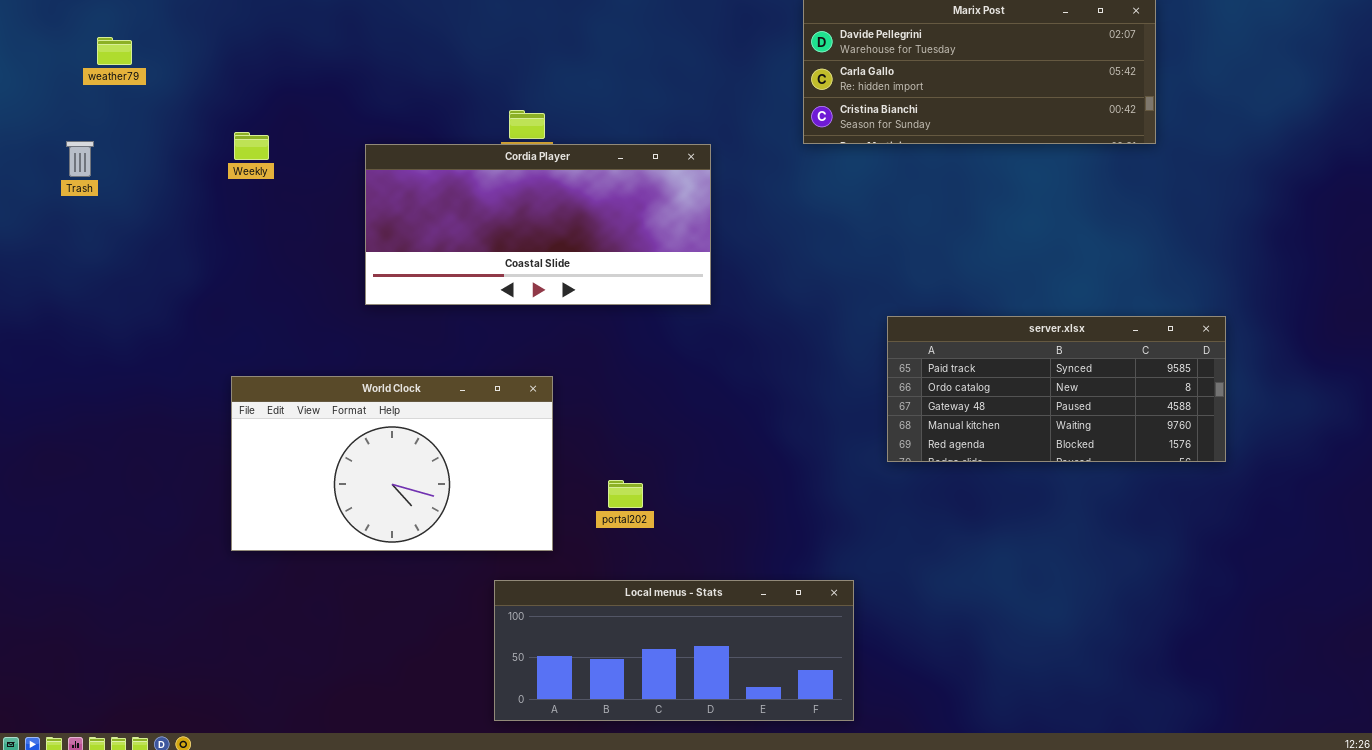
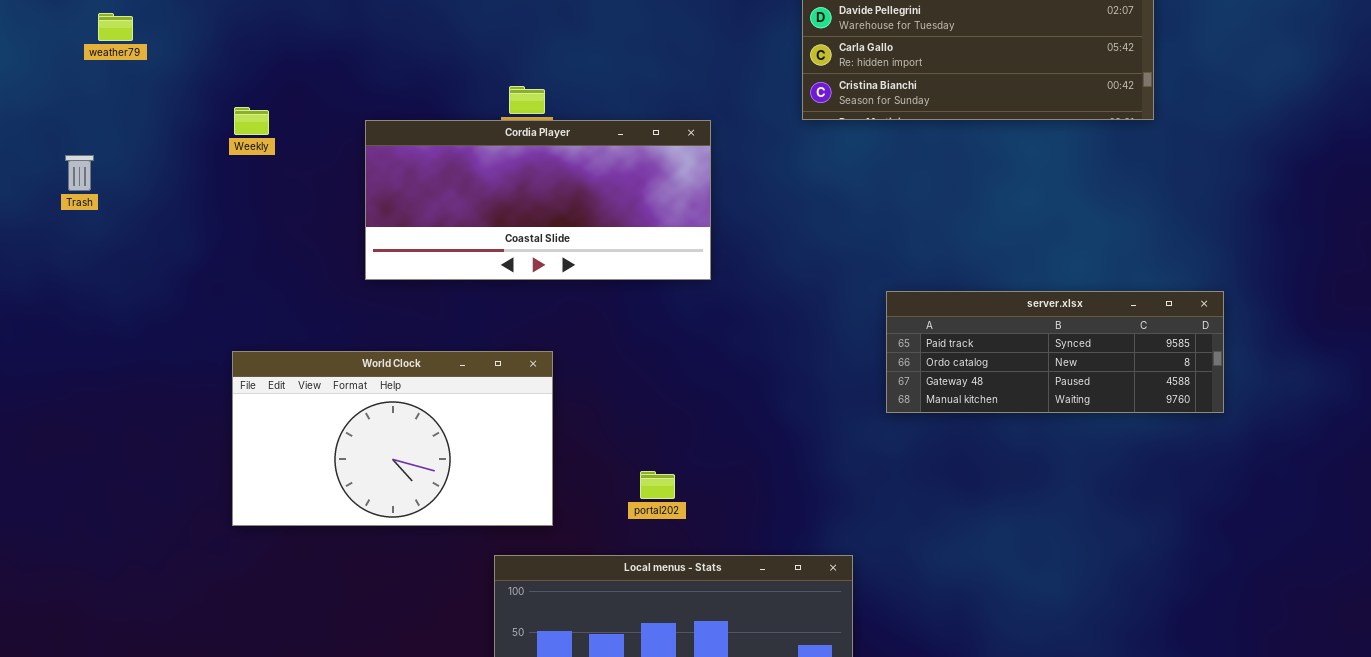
Trash: [66,141,94,177] -> [65,155,94,191], moved
server.xlsx: [887,316,1226,462] -> [886,291,1224,413], resized
portal202: [608,480,643,508] -> [640,471,675,499], moved

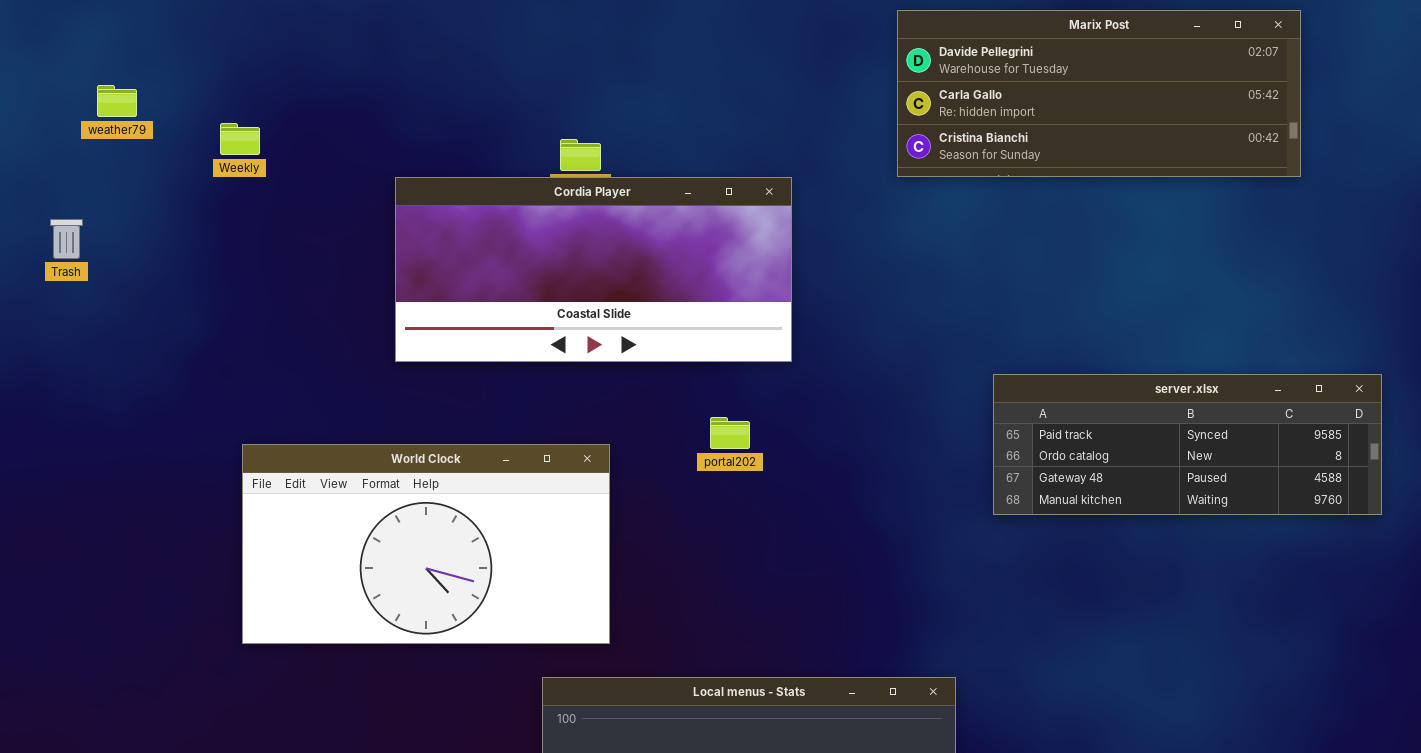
weather79: [98,13,133,41] -> [97,85,137,117], moved
Weekly: [234,107,269,135] -> [220,123,260,155], moved
portal202: [640,471,675,499] -> [710,417,750,449], moved

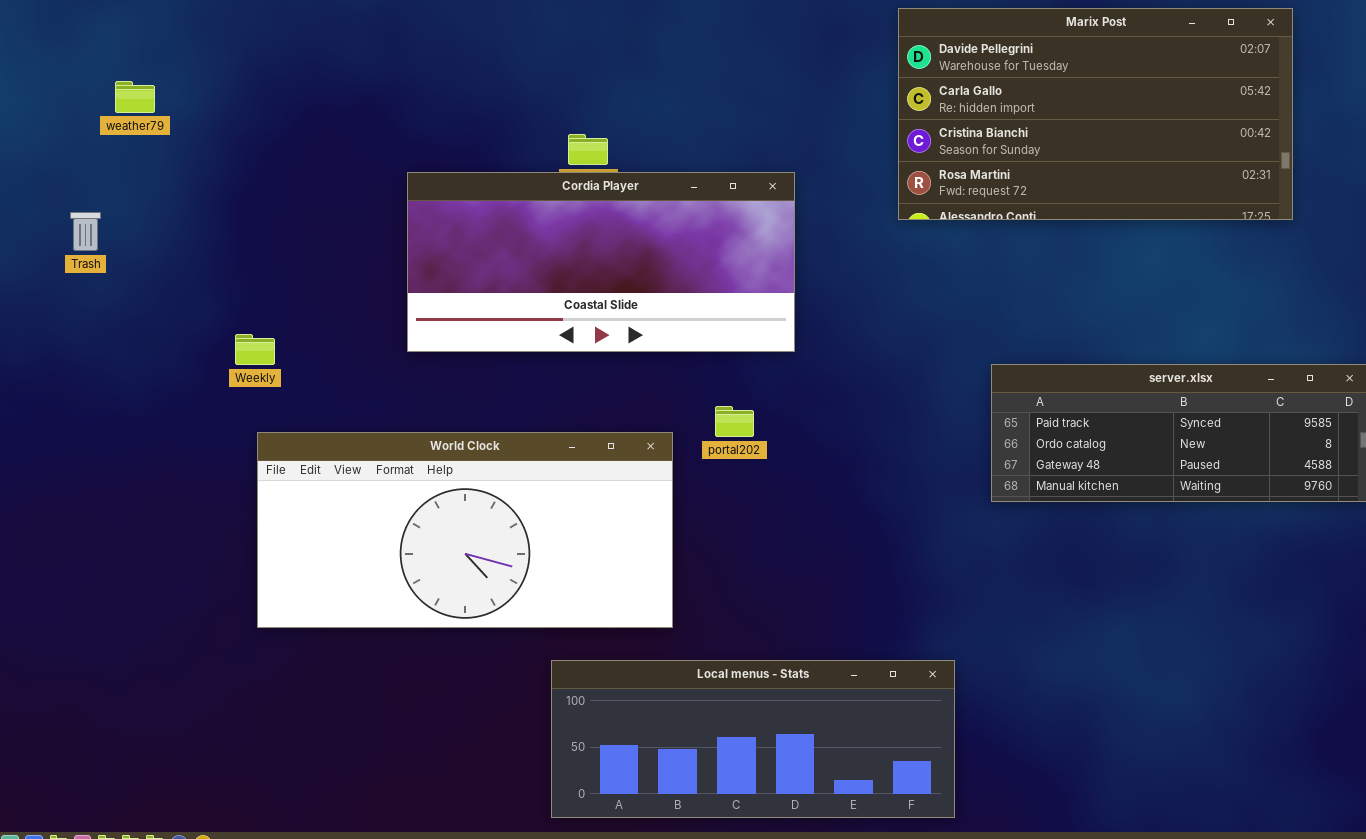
Marix Post: [897,10,1301,177] -> [898,8,1293,220], resized
Weekly: [220,123,260,155] -> [235,334,275,365], moved
World Clock: [242,444,610,644] -> [257,432,673,628], resized

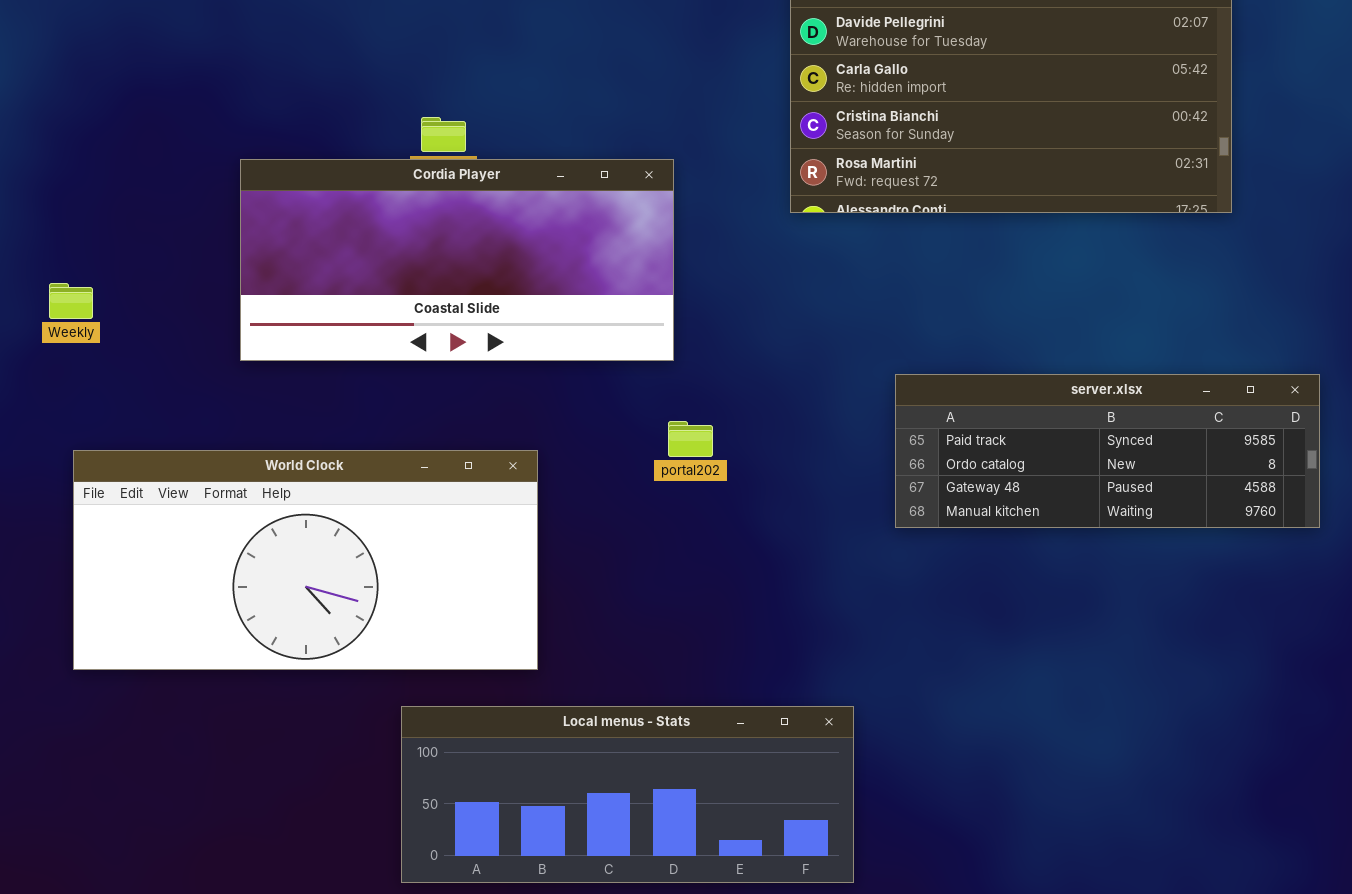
Weekly: [235,334,275,365] -> [49,283,93,319], moved
portal202: [715,406,754,437] -> [668,421,713,457], moved

